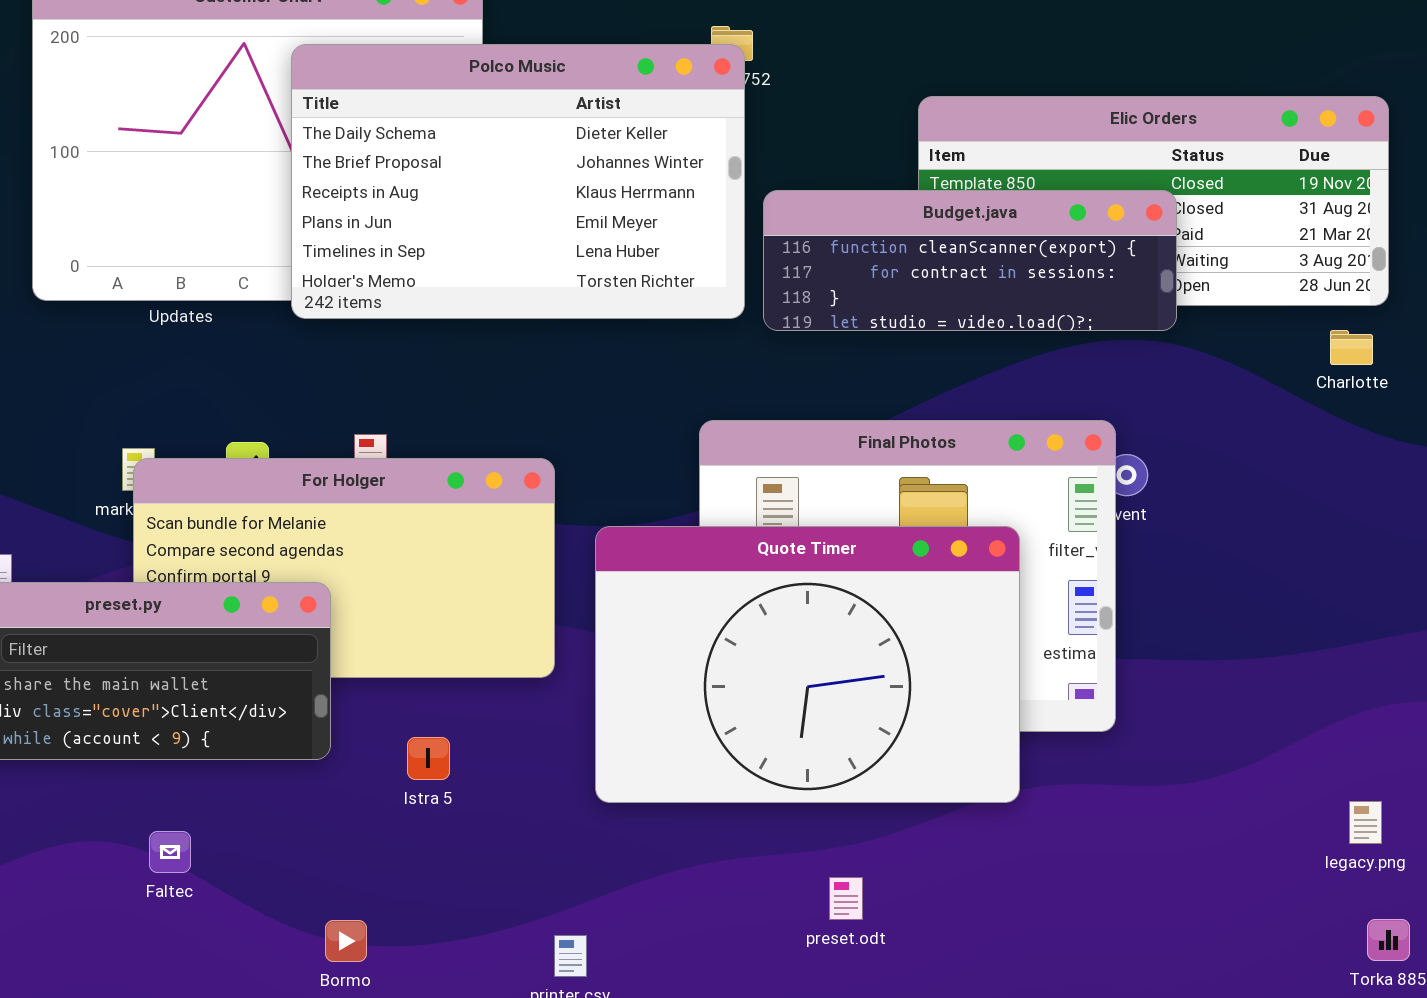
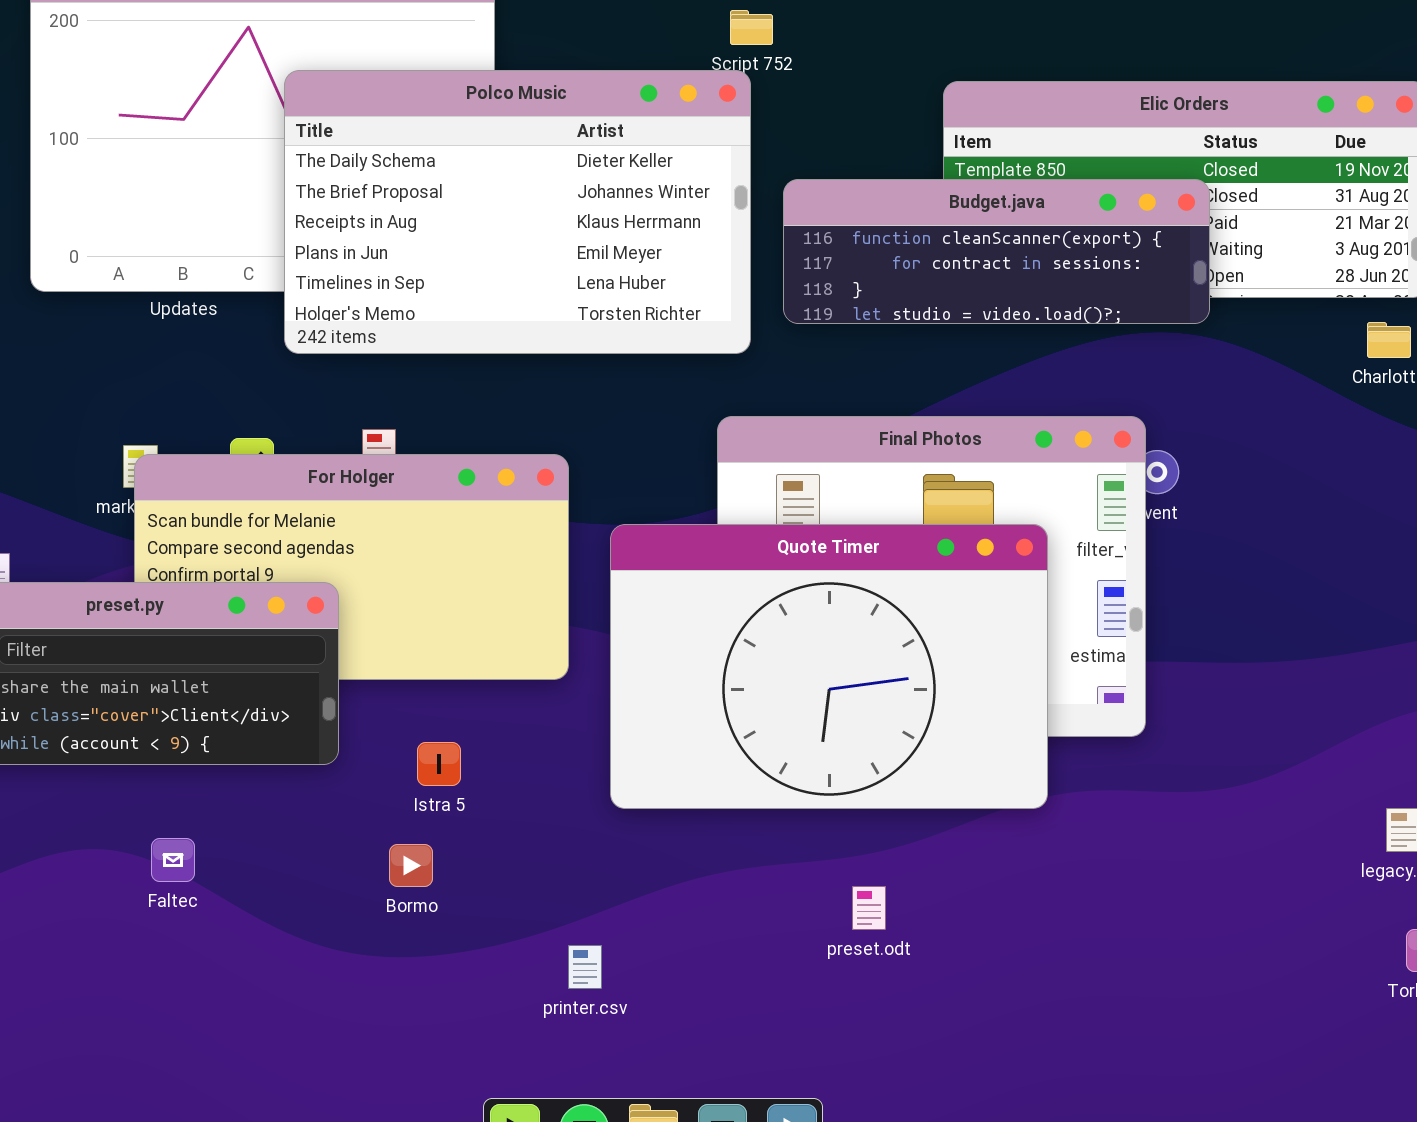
Polco Music: [291,44,745,319] -> [284,70,751,354], moved
Bormo: [325,920,367,962] -> [389,844,433,887], moved

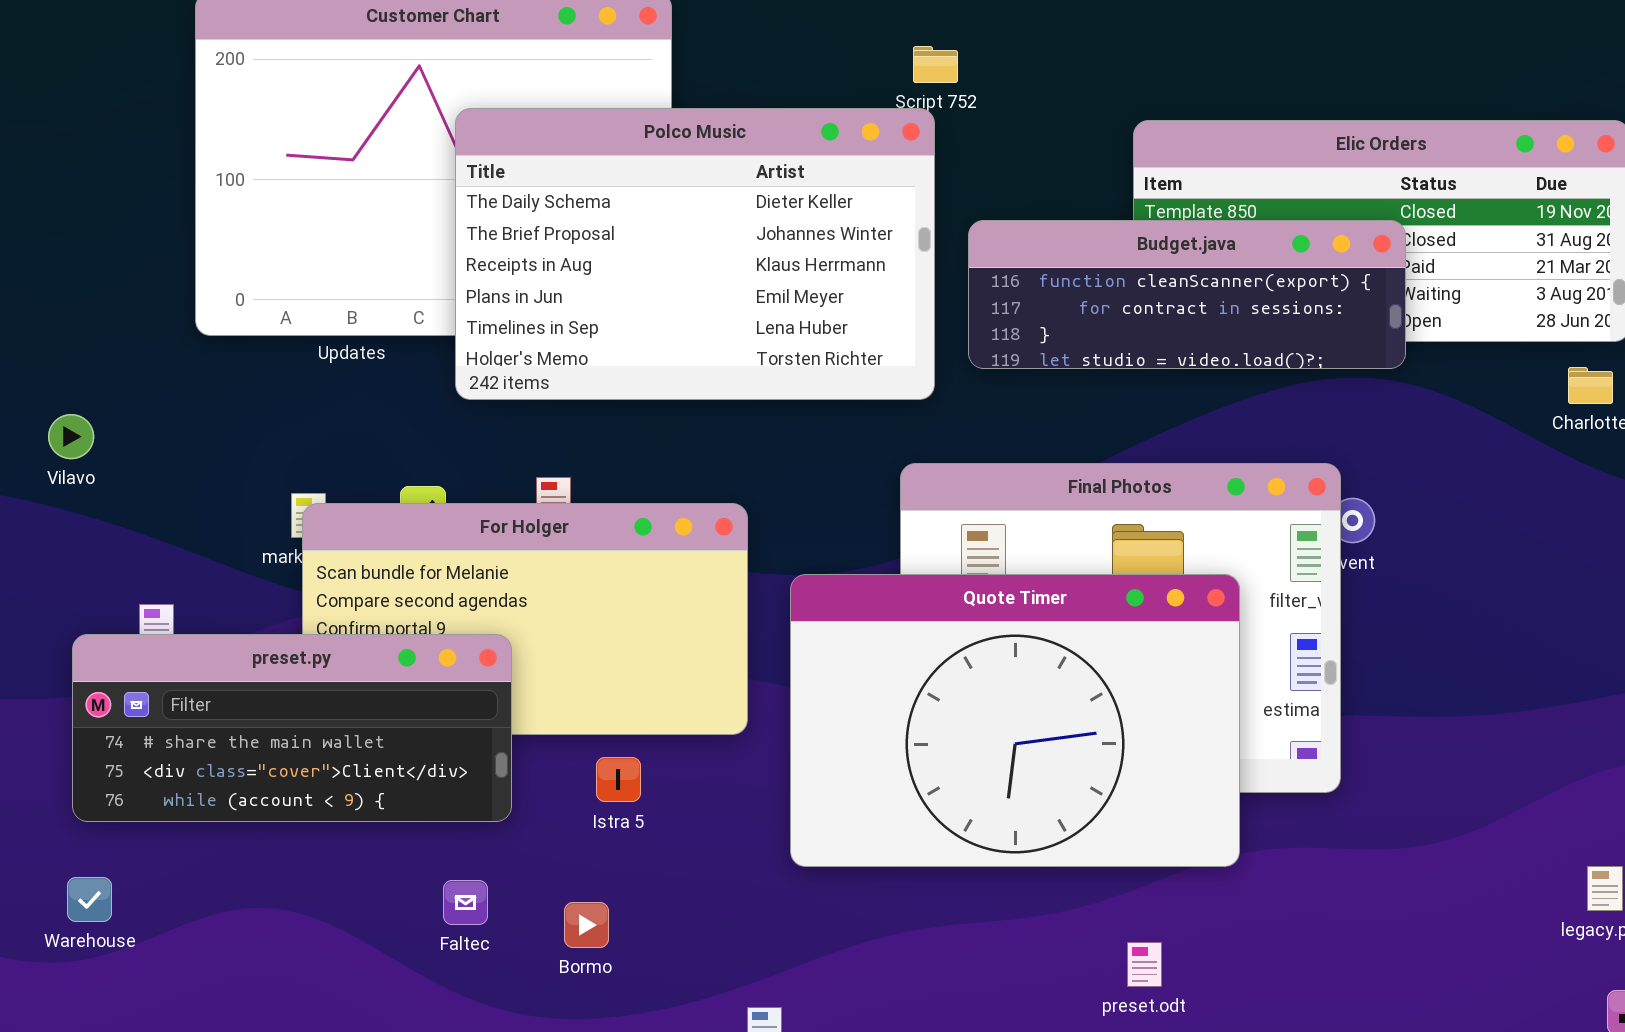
Istra 5: [417,742,461,786] -> [596,757,641,802], moved
Faltec: [151,838,195,882] -> [443,880,488,925], moved
preset.odt: [852,886,886,930] -> [1127,942,1162,987], moved

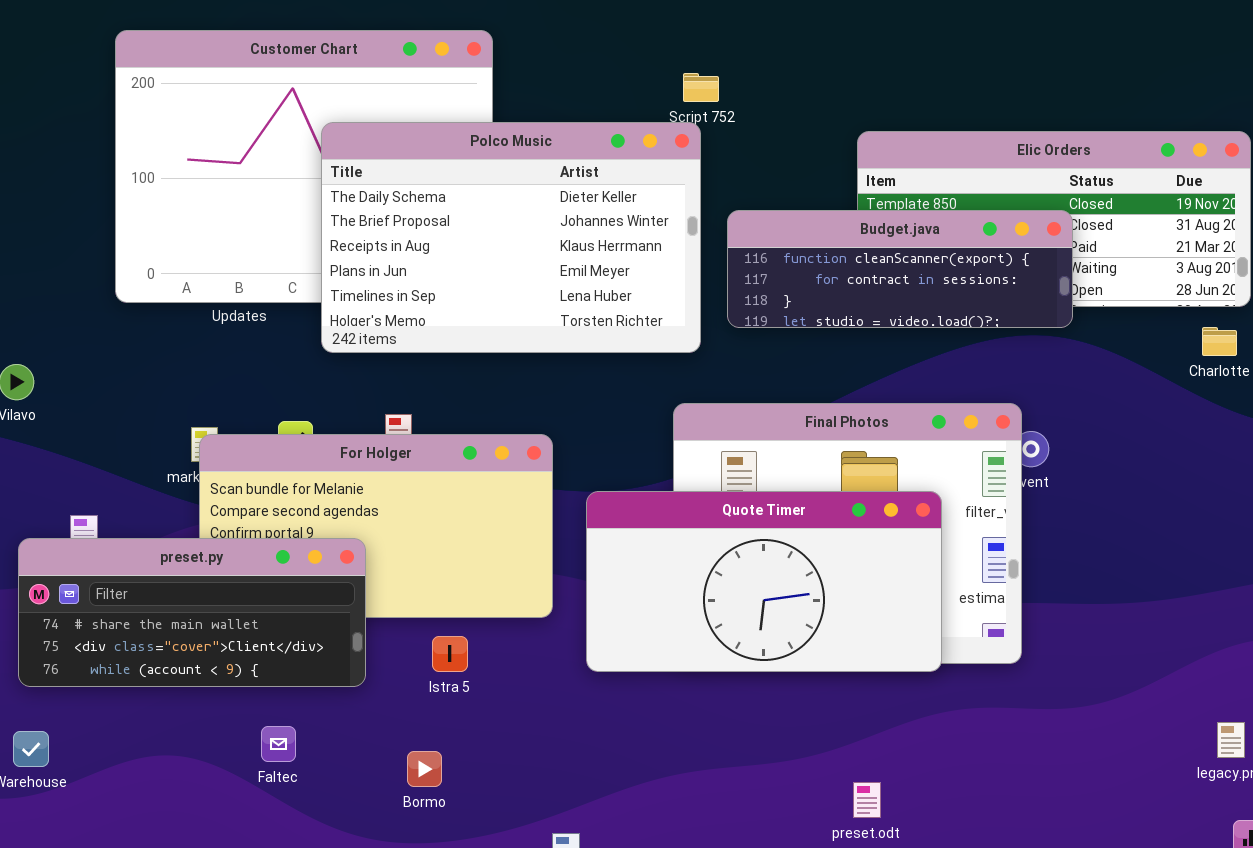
Quote Timer: [790,574,1240,867] -> [586,491,942,672], resized
Faltec: [443,880,488,925] -> [261,726,296,762], moved

